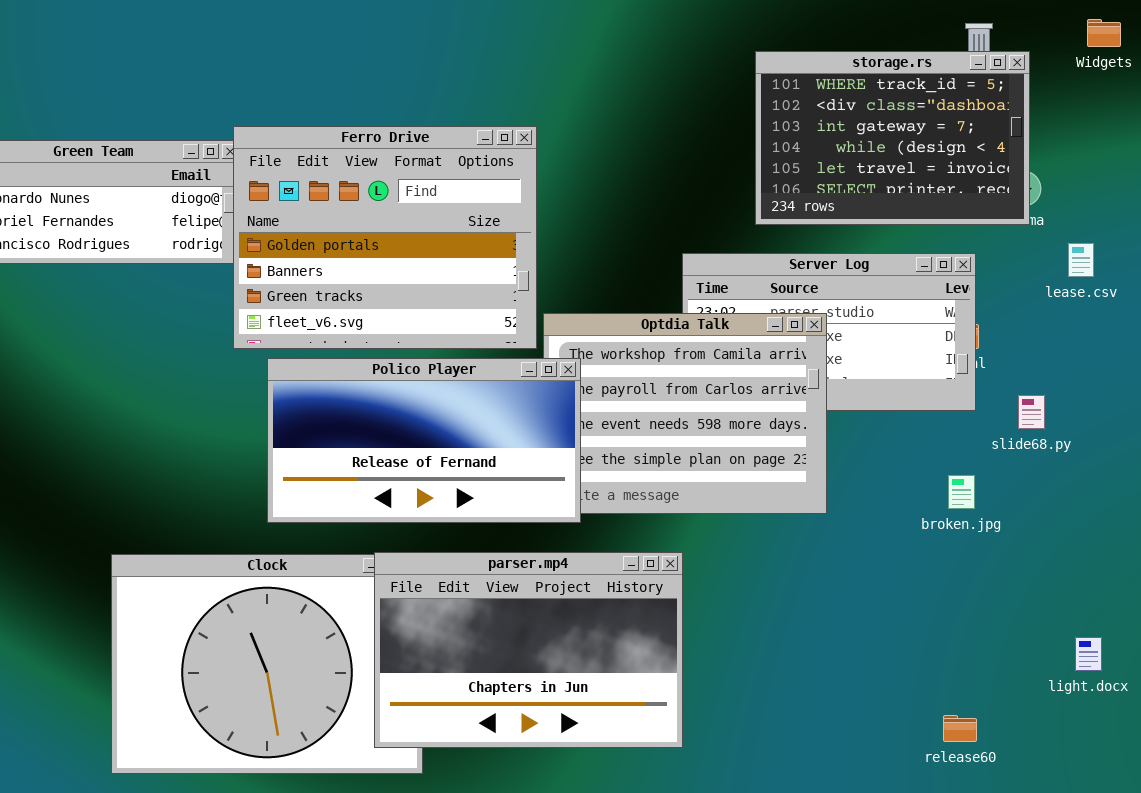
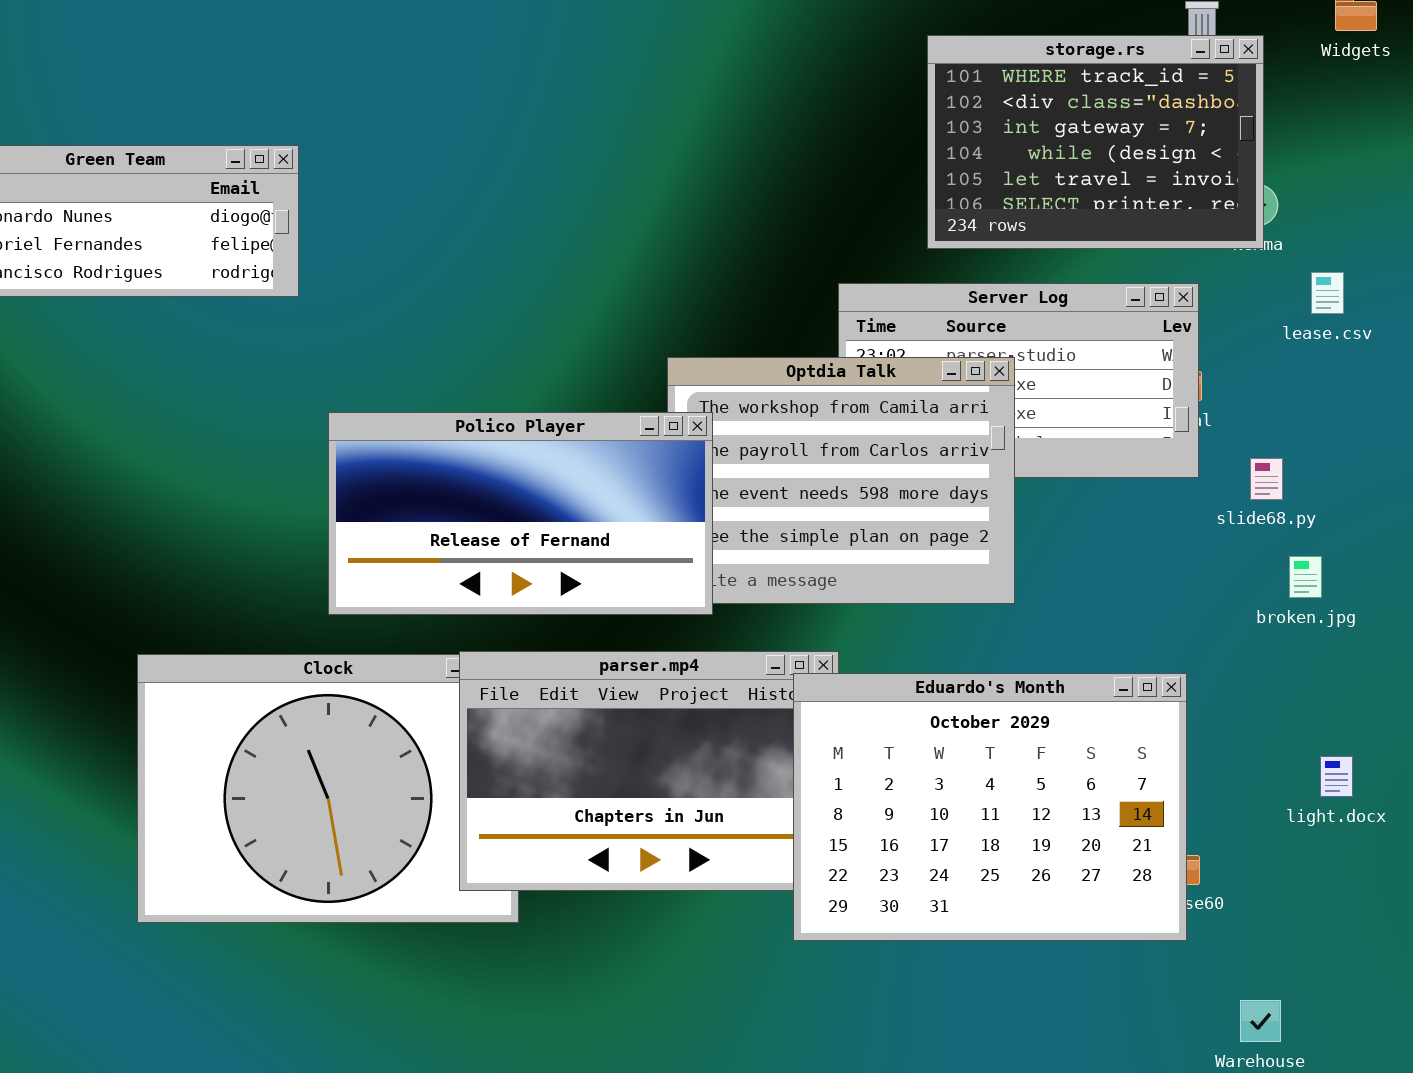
Ferro Drive: [233,126,537,349] -> none, closed
broken.jpg: [948,475,975,509] -> [1289,556,1322,598], moved
Eduardo's Month: none -> [793,673,1187,941], opened

